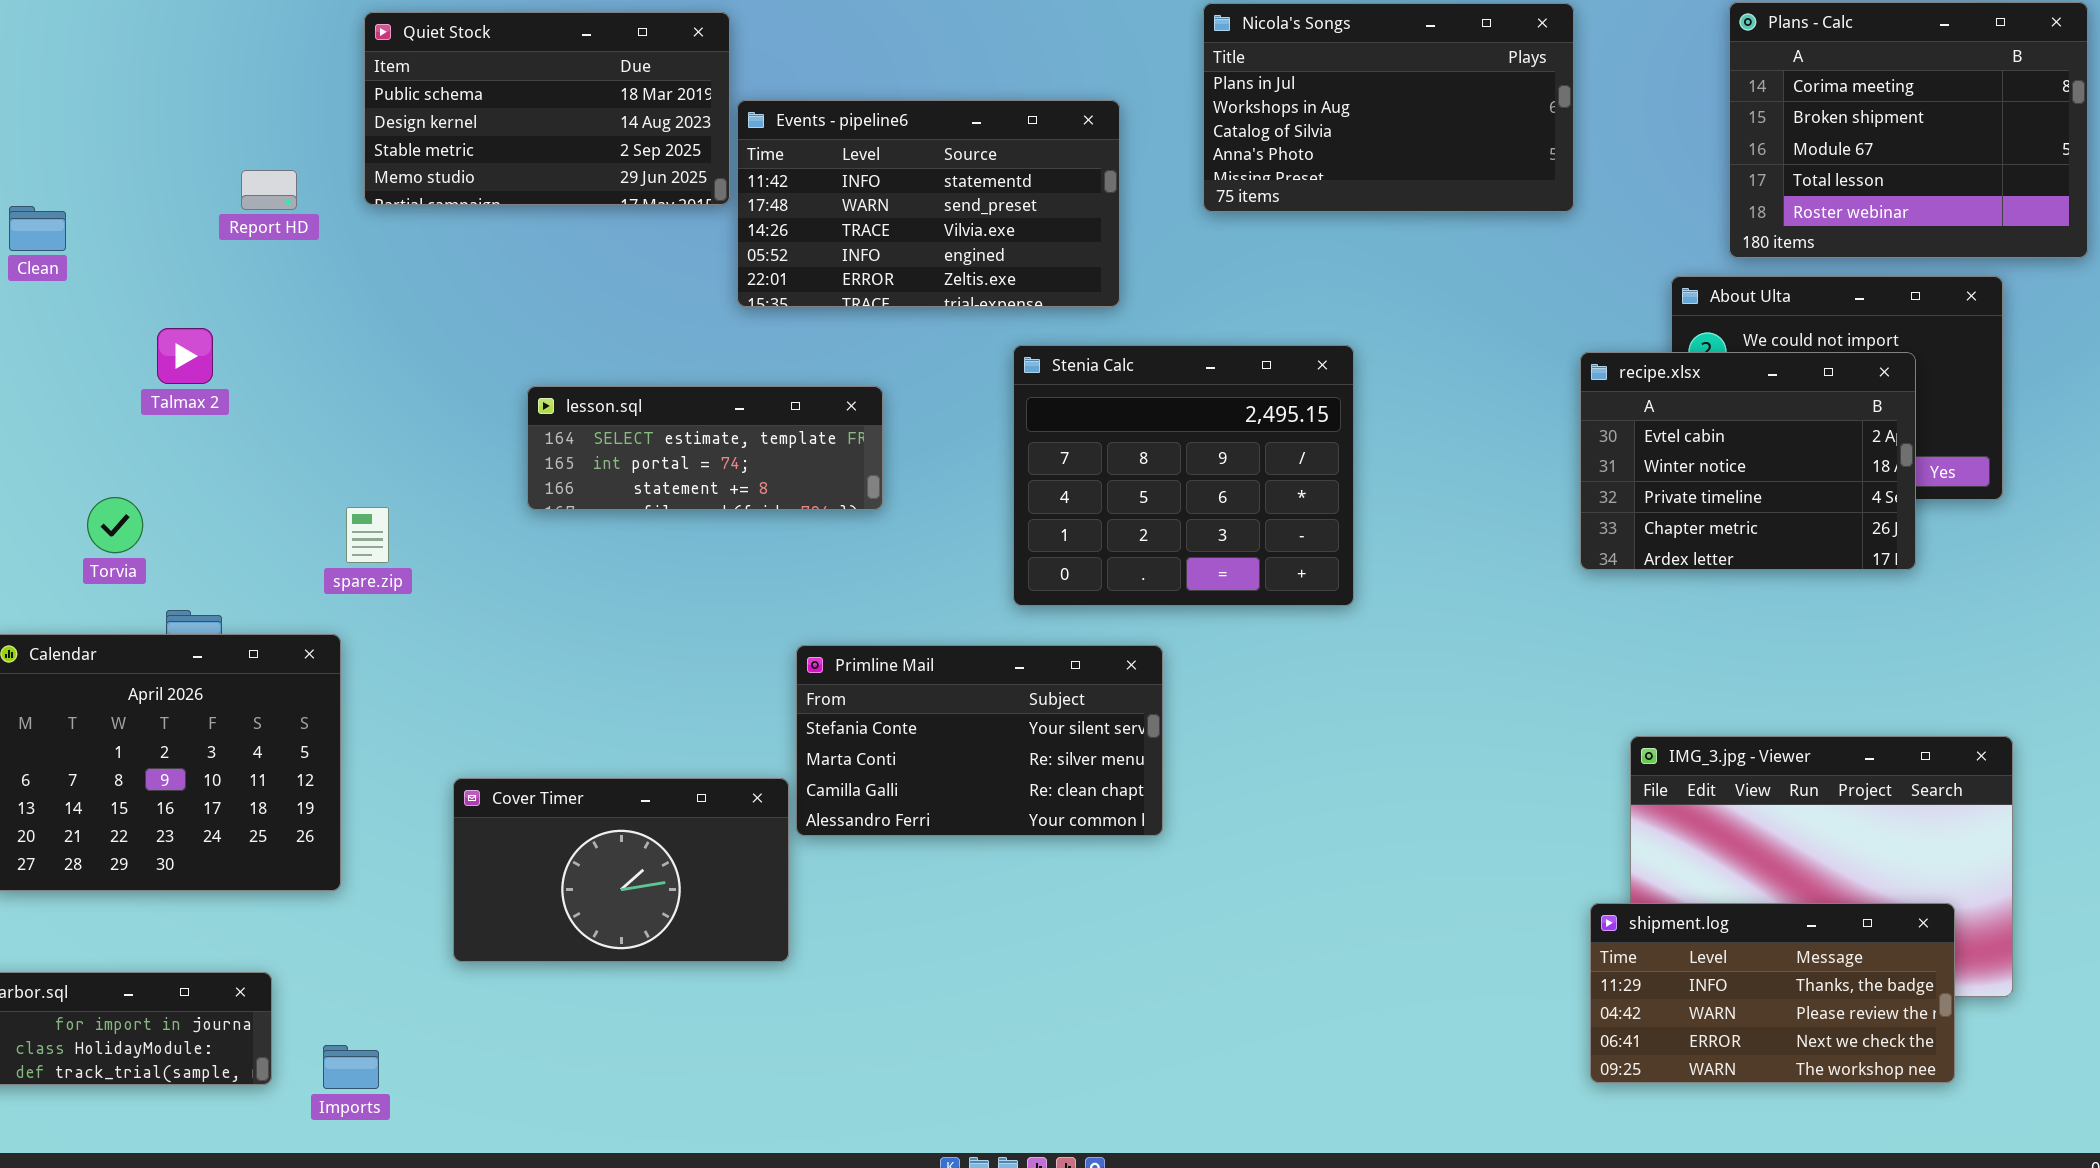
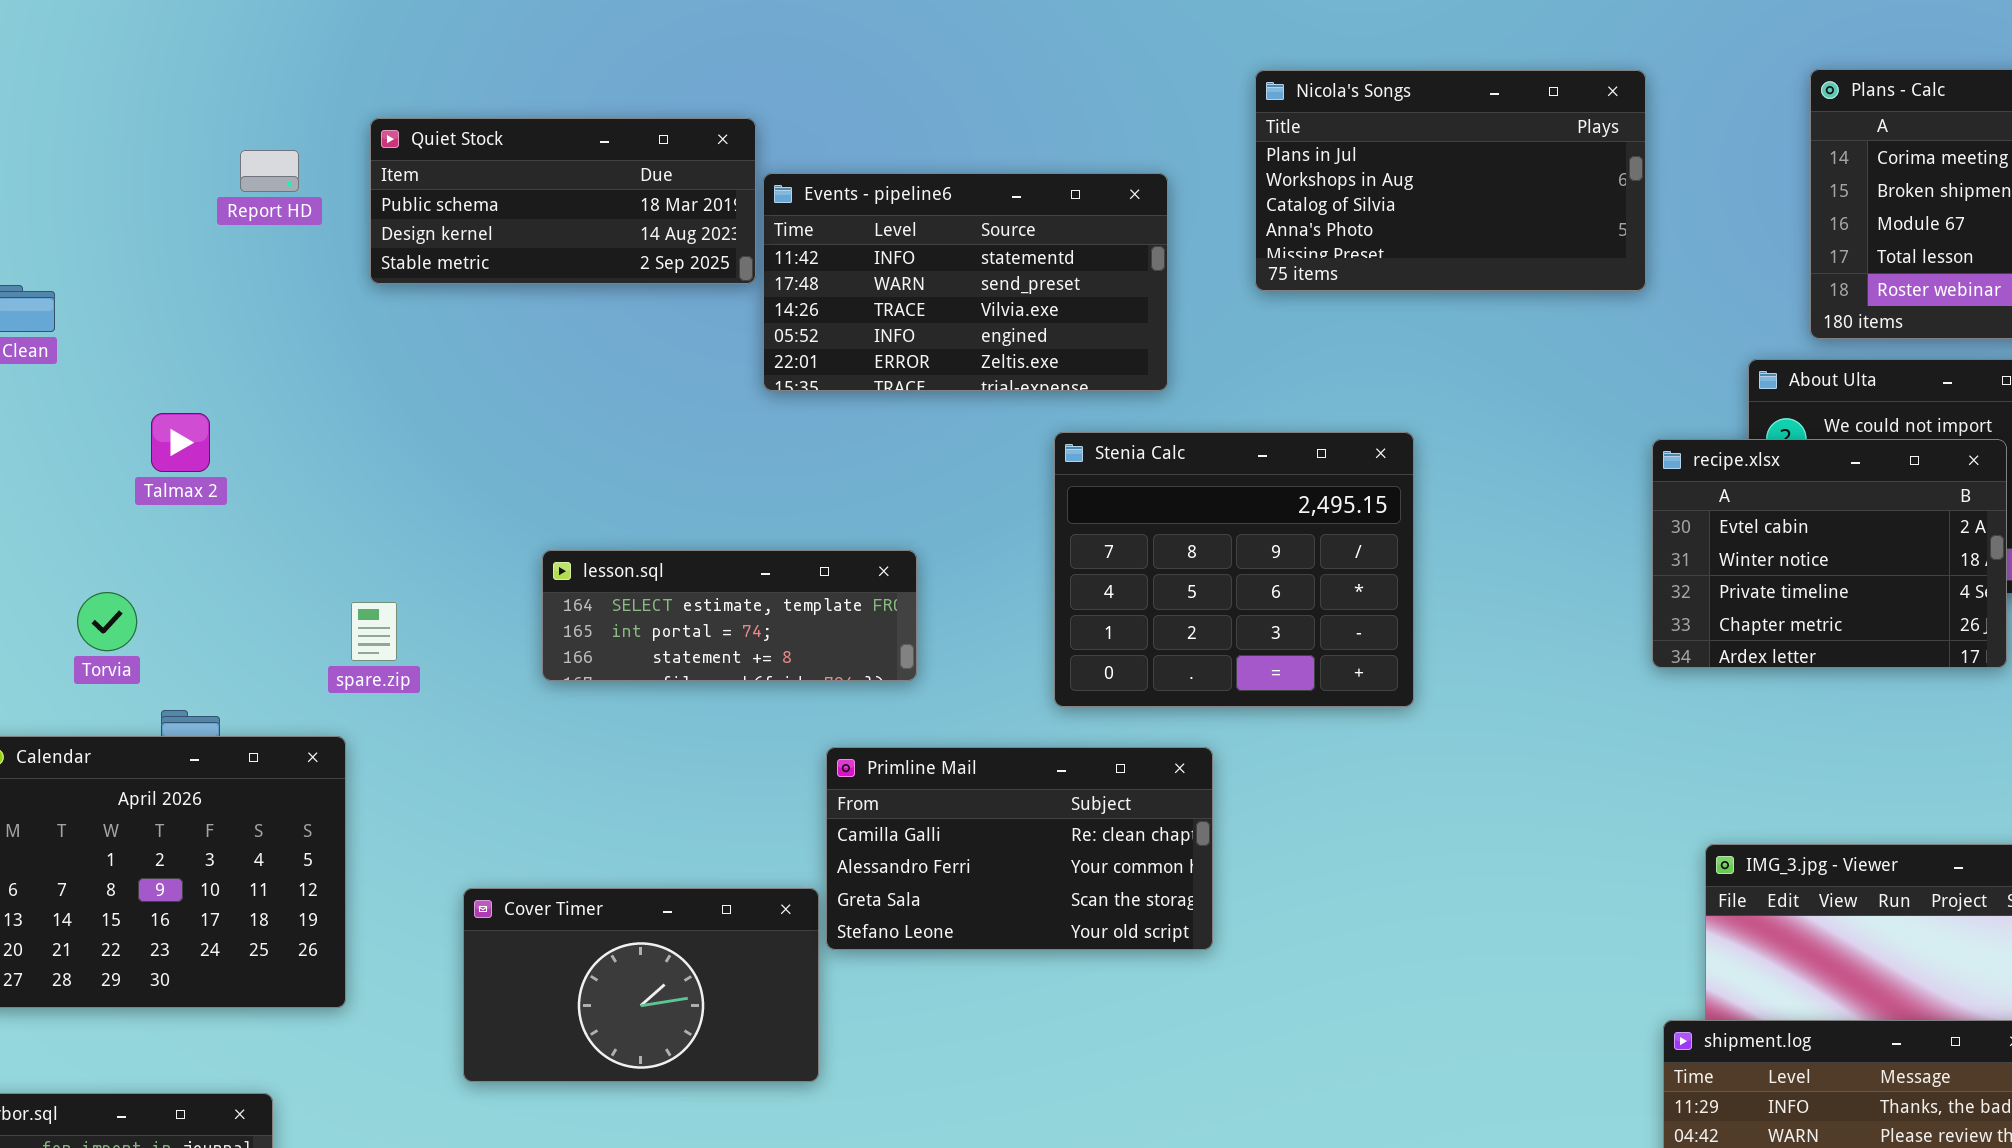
Quiet Stock: [364,12,730,205] -> [370,118,756,284], resized
Report HD: [241,170,297,210] -> [240,150,299,192], moved
lesson.sql: [527,386,883,510] -> [542,550,917,681], moved
Primline Mail: [796,645,1163,836] -> [826,747,1213,950], scrolled down 2 rows

